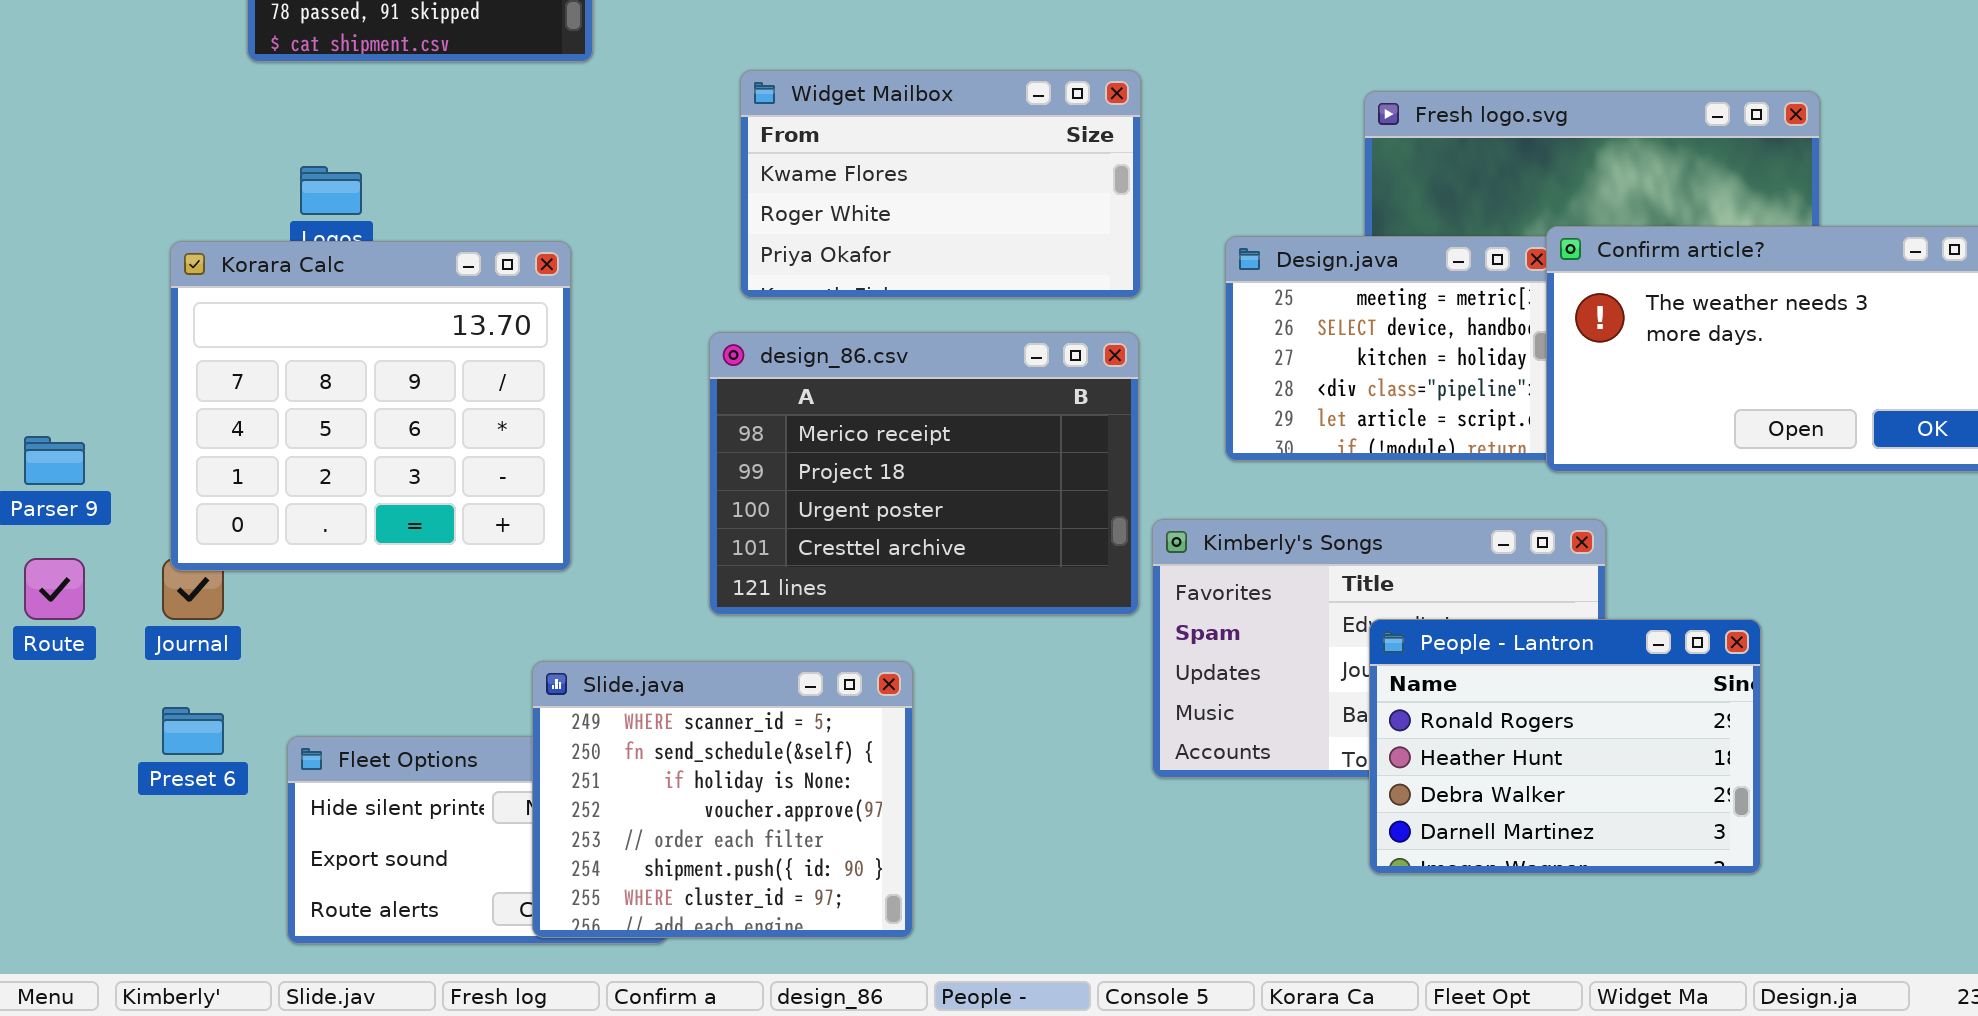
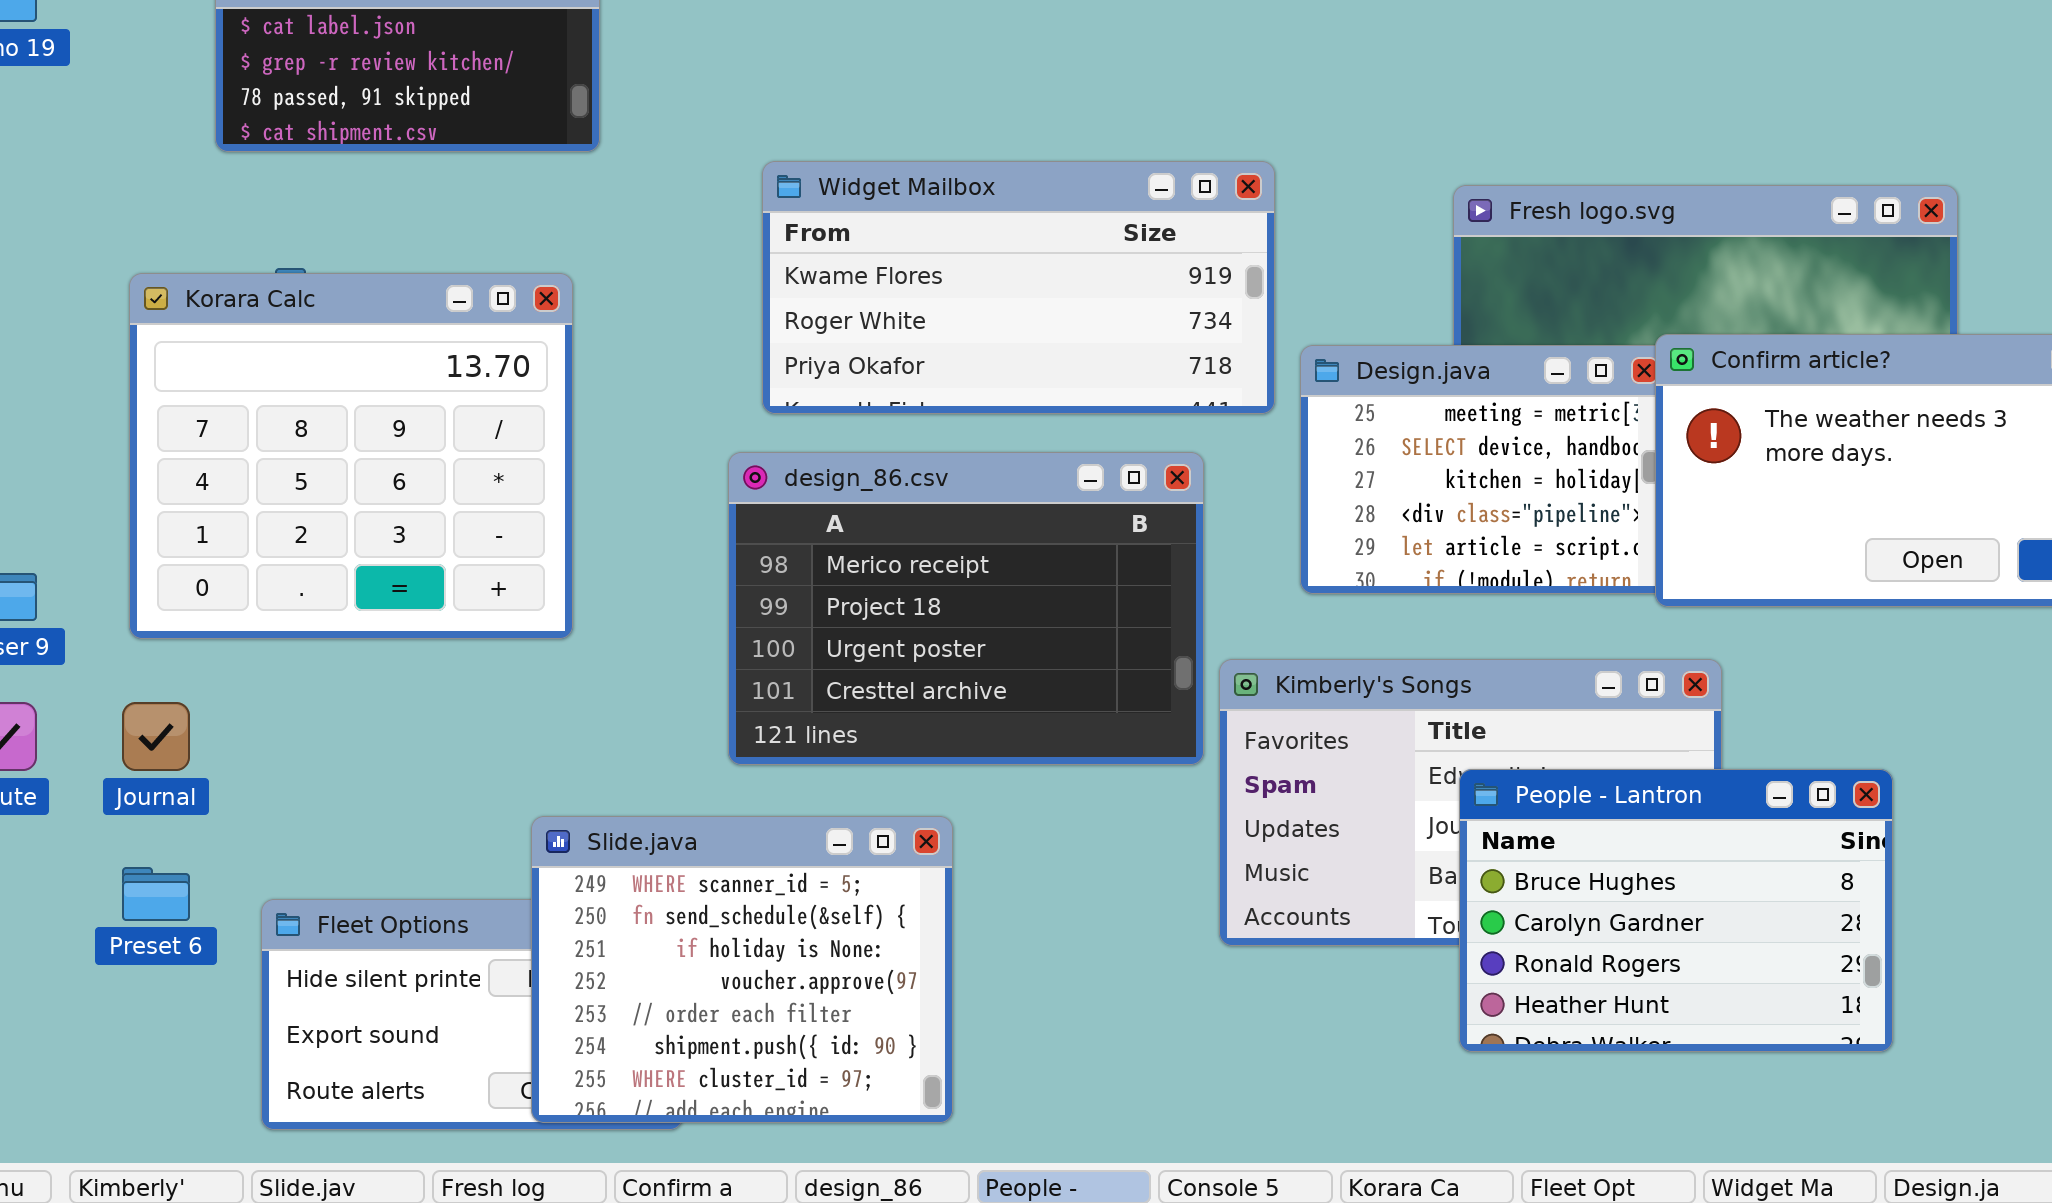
Widget Mailbox: [740,70,1141,298] -> [762,161,1275,414], resized
Korara Calc: [170,241,571,571] -> [129,273,573,639], moved
People - Lantron: [1369,619,1761,874] -> [1459,769,1893,1052], scrolled up 2 rows

